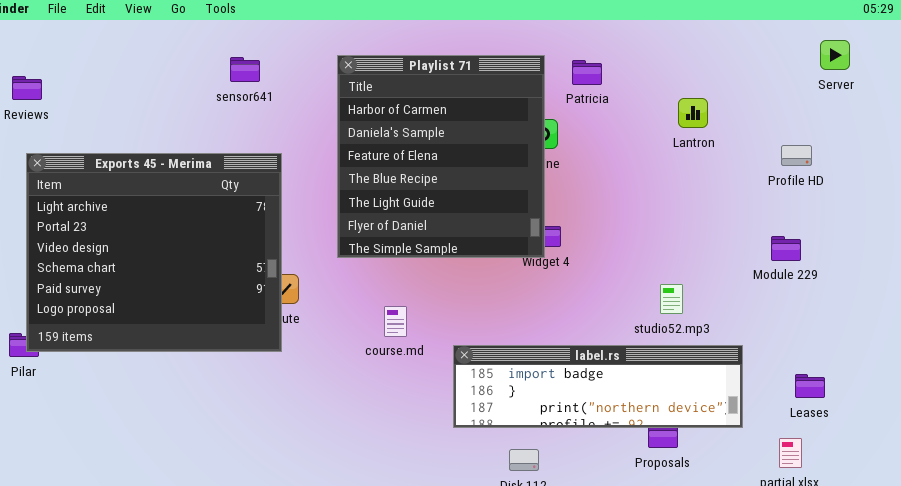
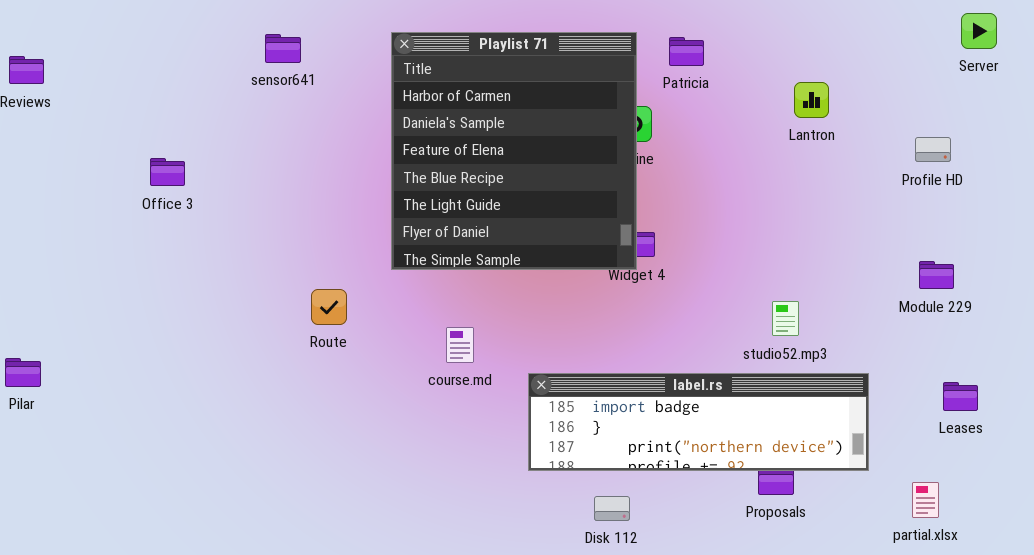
Exports 45 - Merima: [26,153,282,352] -> none, closed
Module 229: [771,236,801,261] -> [919,261,954,289], moved
Leases: [795,374,825,398] -> [943,382,978,411], moved

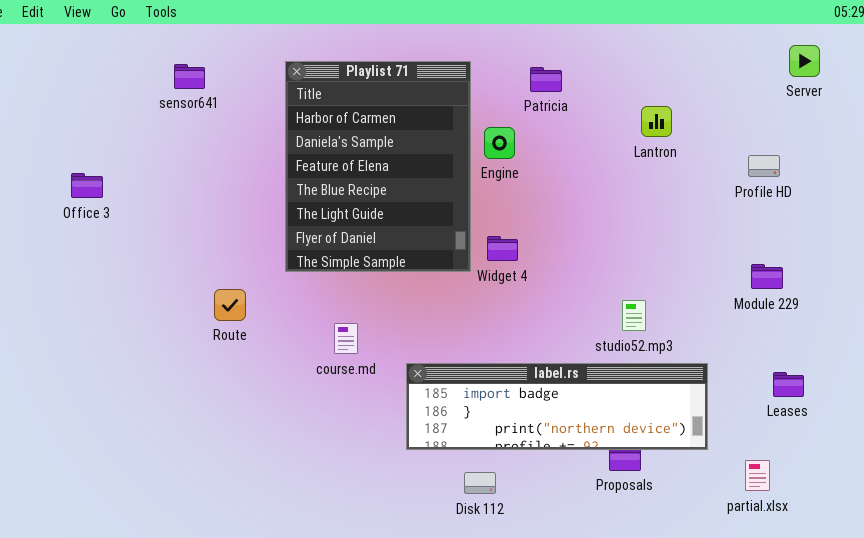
Playlist 71: [391,32,637,270] -> [285,61,471,272], resized

